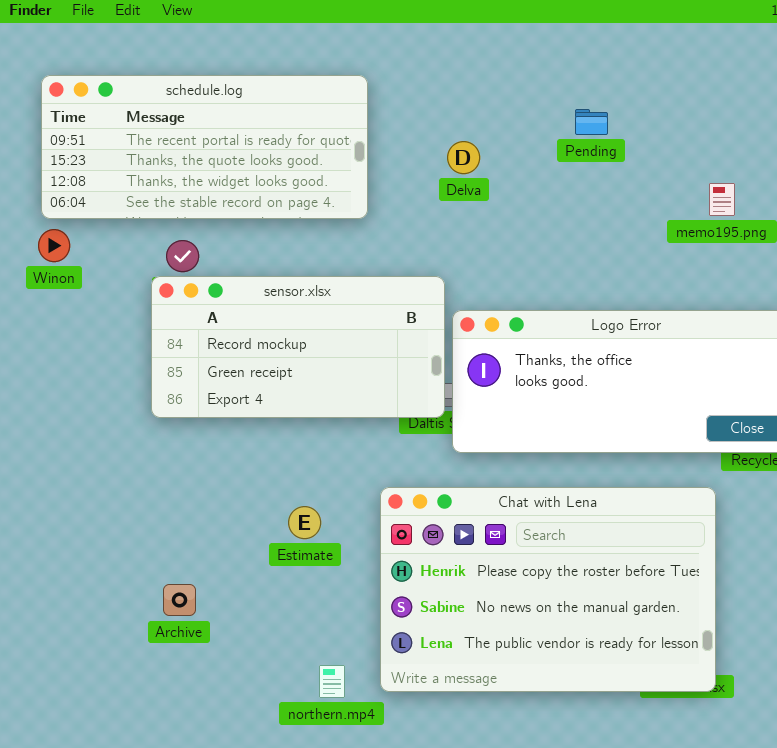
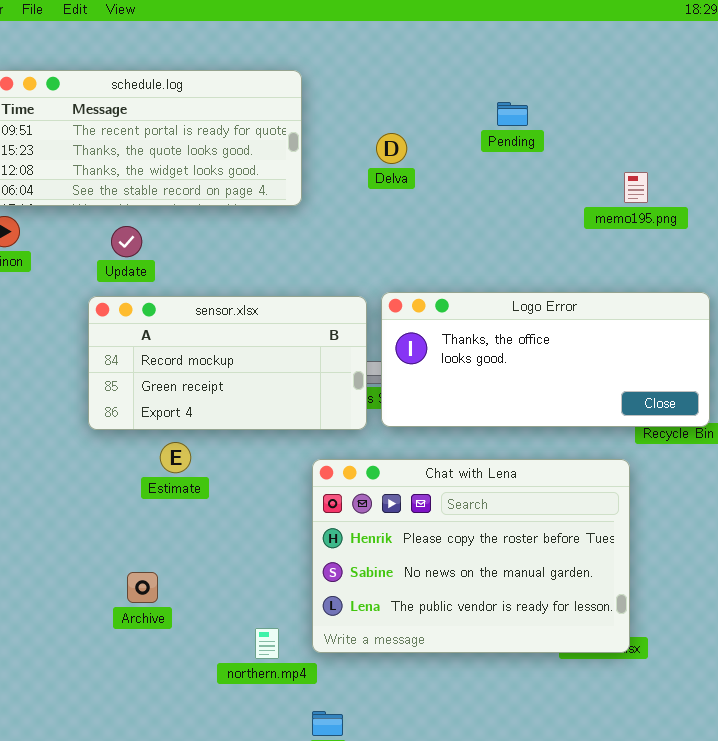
sensor.xlsx: [151,276,445,418] -> [88,296,367,430], moved
Estimate: [288,506,321,539] -> [160,442,191,473], moved
Archive: [163,584,196,616] -> [127,572,158,603], moved

